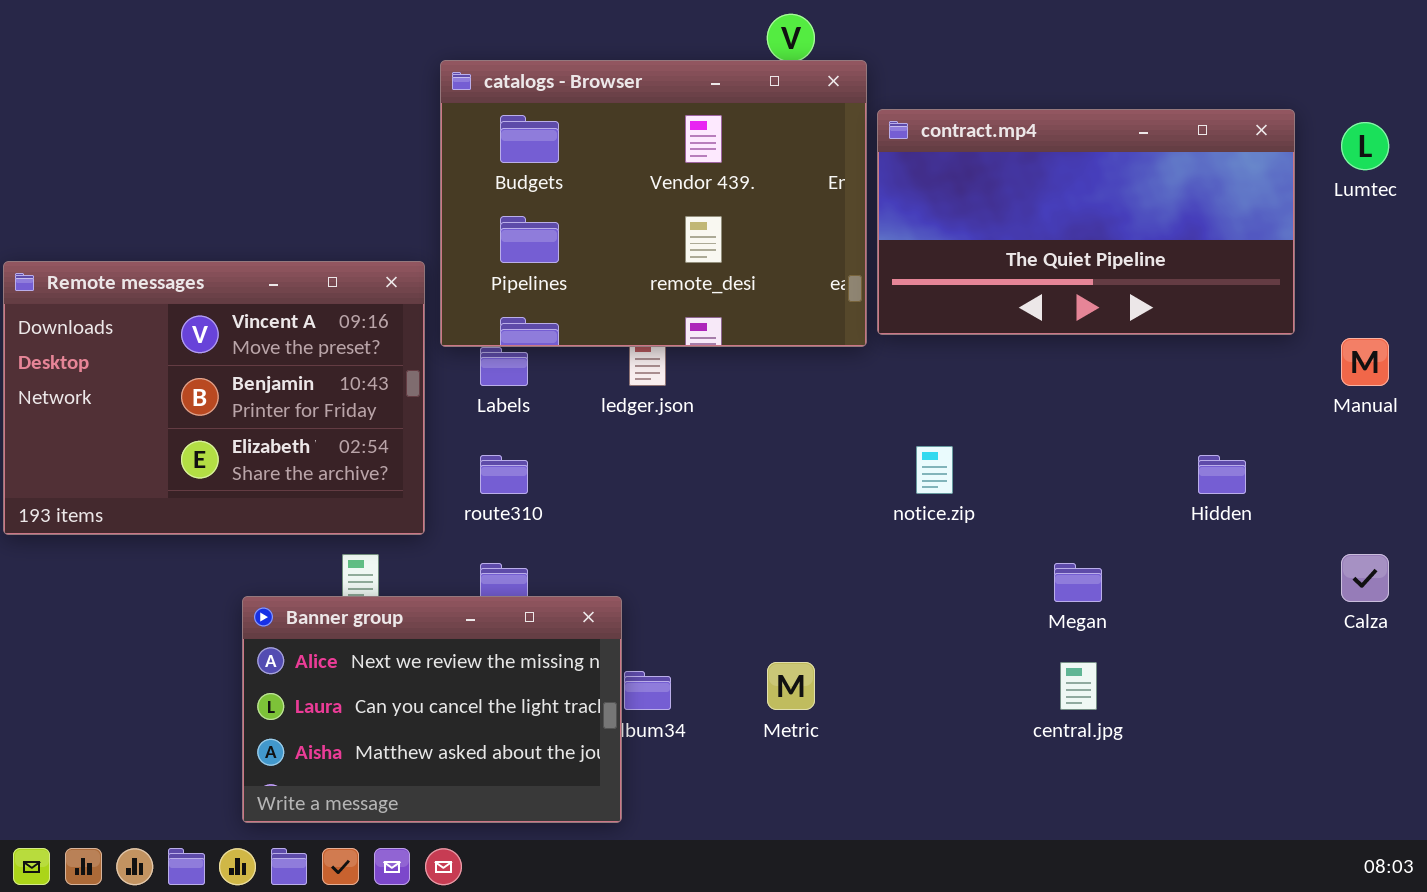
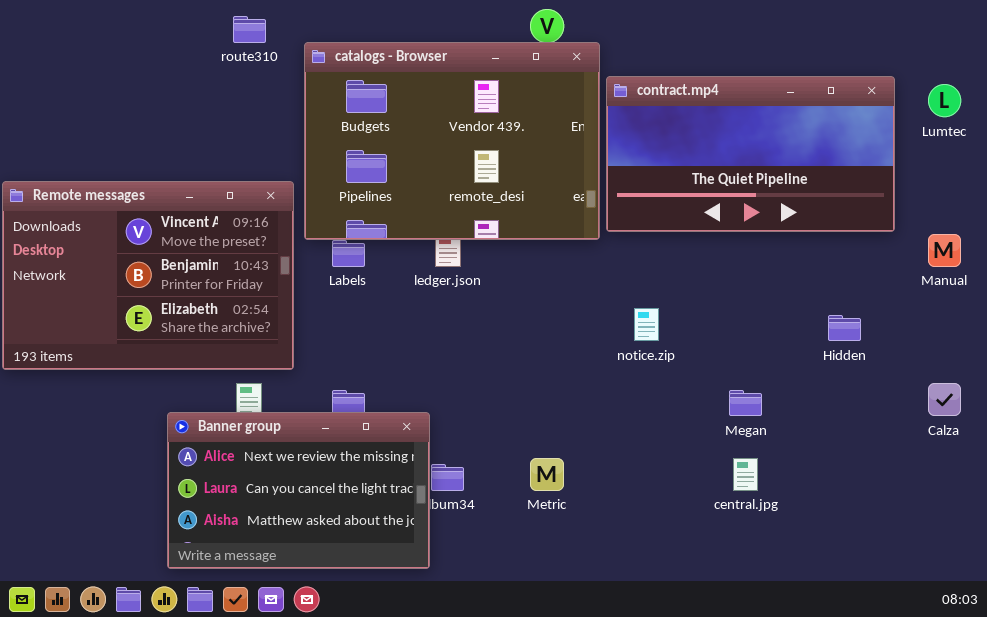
route310: [480,455,528,494] -> [233,16,266,43], moved

